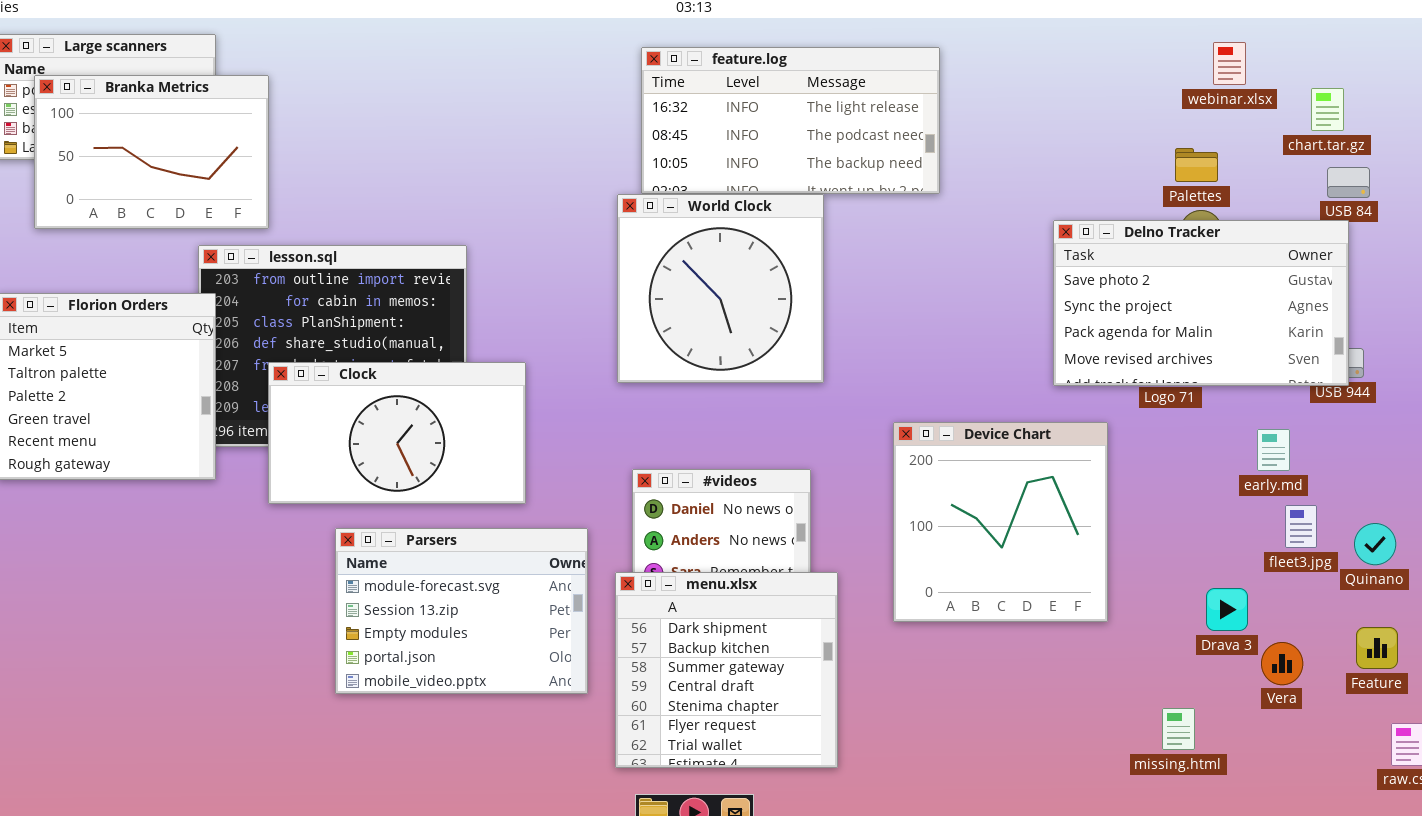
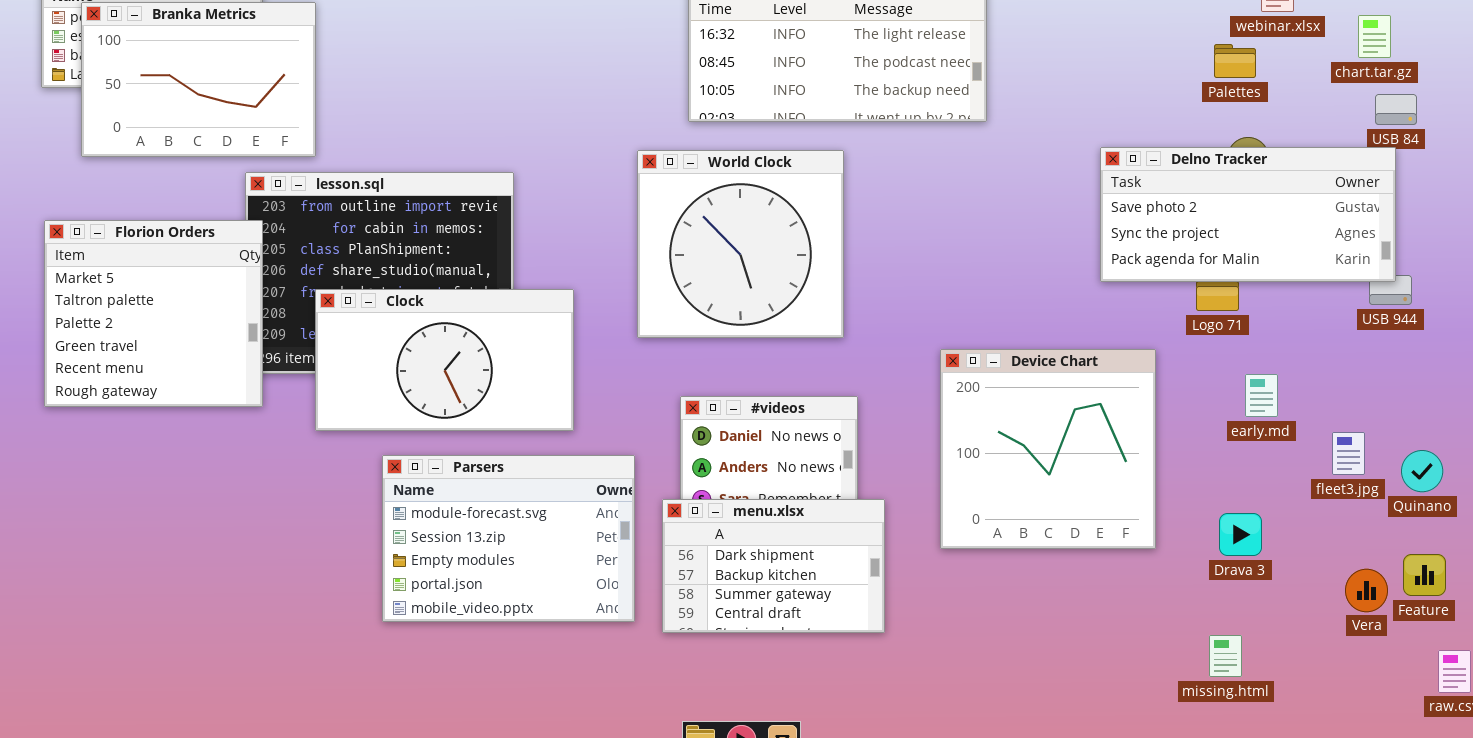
Palettes: [1175,148,1218,182] -> [1214,44,1256,78], moved
World Clock: [617,194,824,383] -> [637,150,844,338], moved
Delno Tracker: [1053,220,1349,386] -> [1100,147,1396,282], resized
early.md: [1257,429,1290,471] -> [1245,374,1278,417], moved
menu.xlsx: [615,572,838,768] -> [662,499,885,633], resized
Drava 3: [1206,588,1248,631] -> [1219,513,1262,556], moved
Vera: [1261,642,1303,685] -> [1345,569,1388,612], moved

